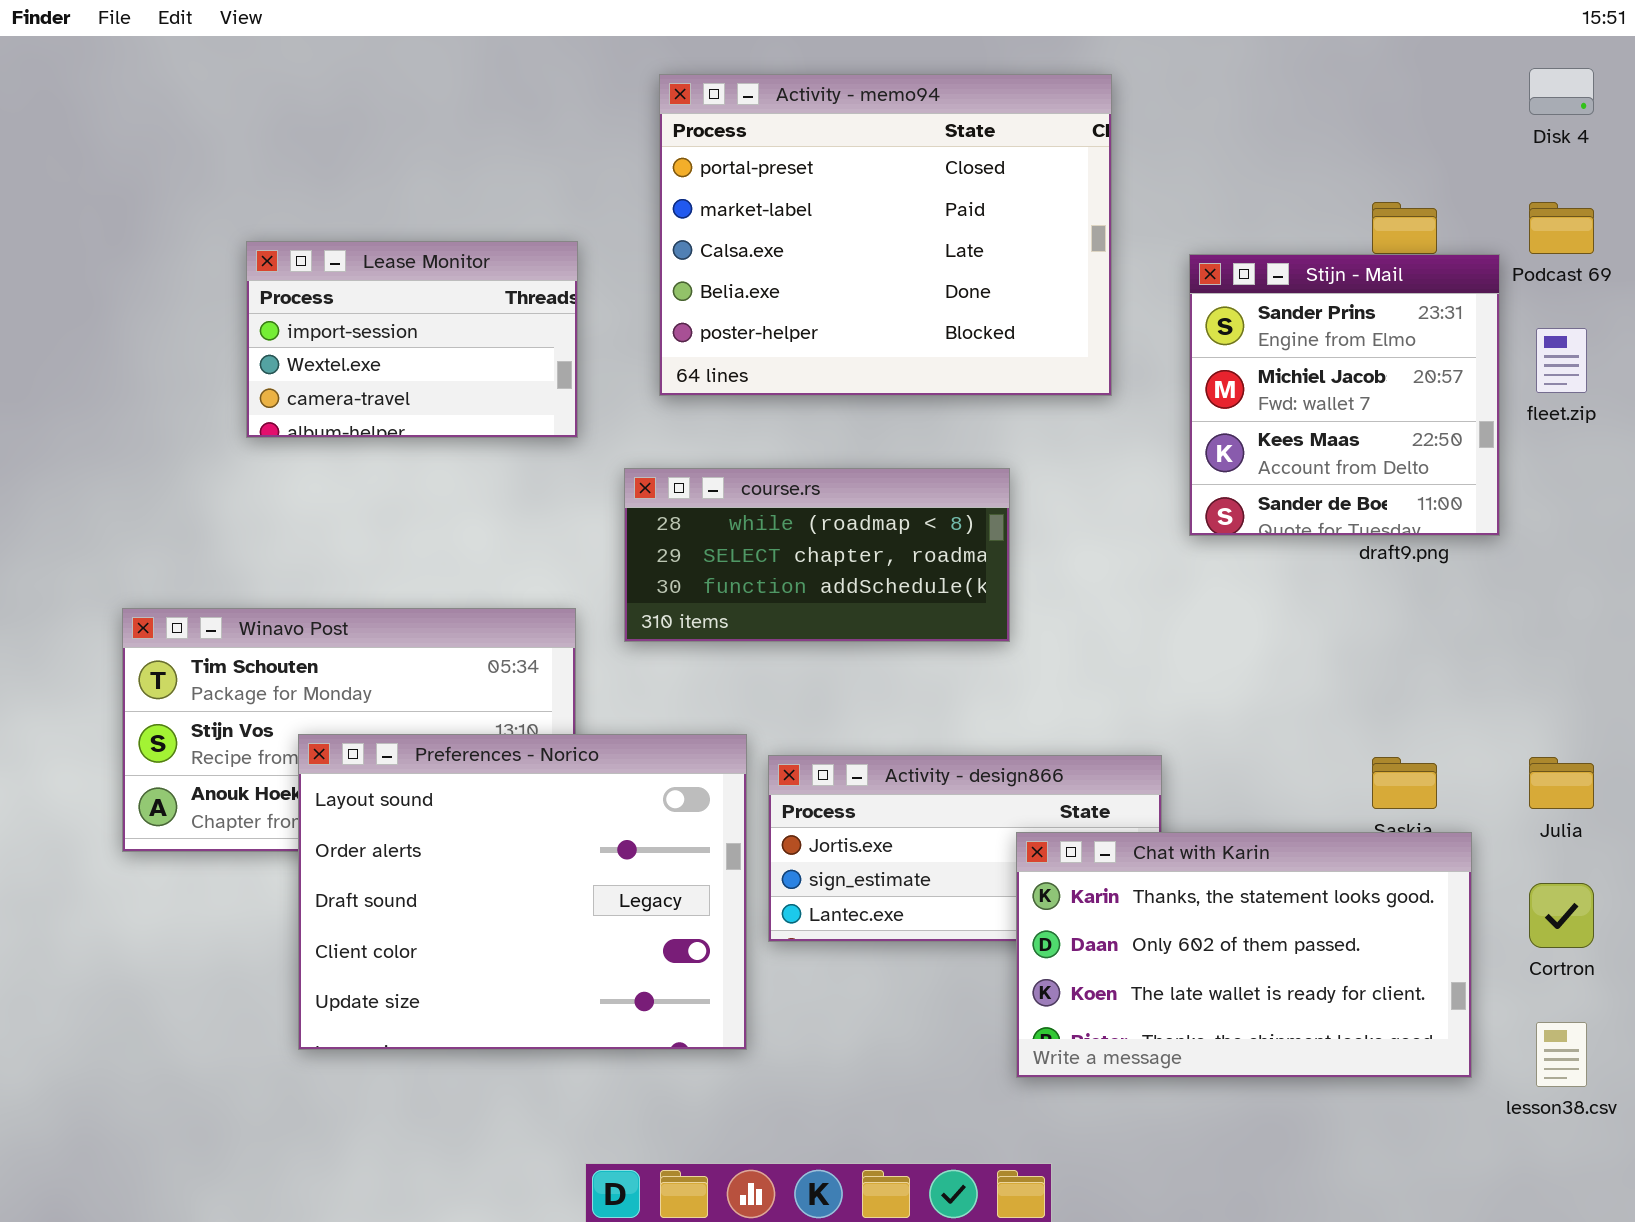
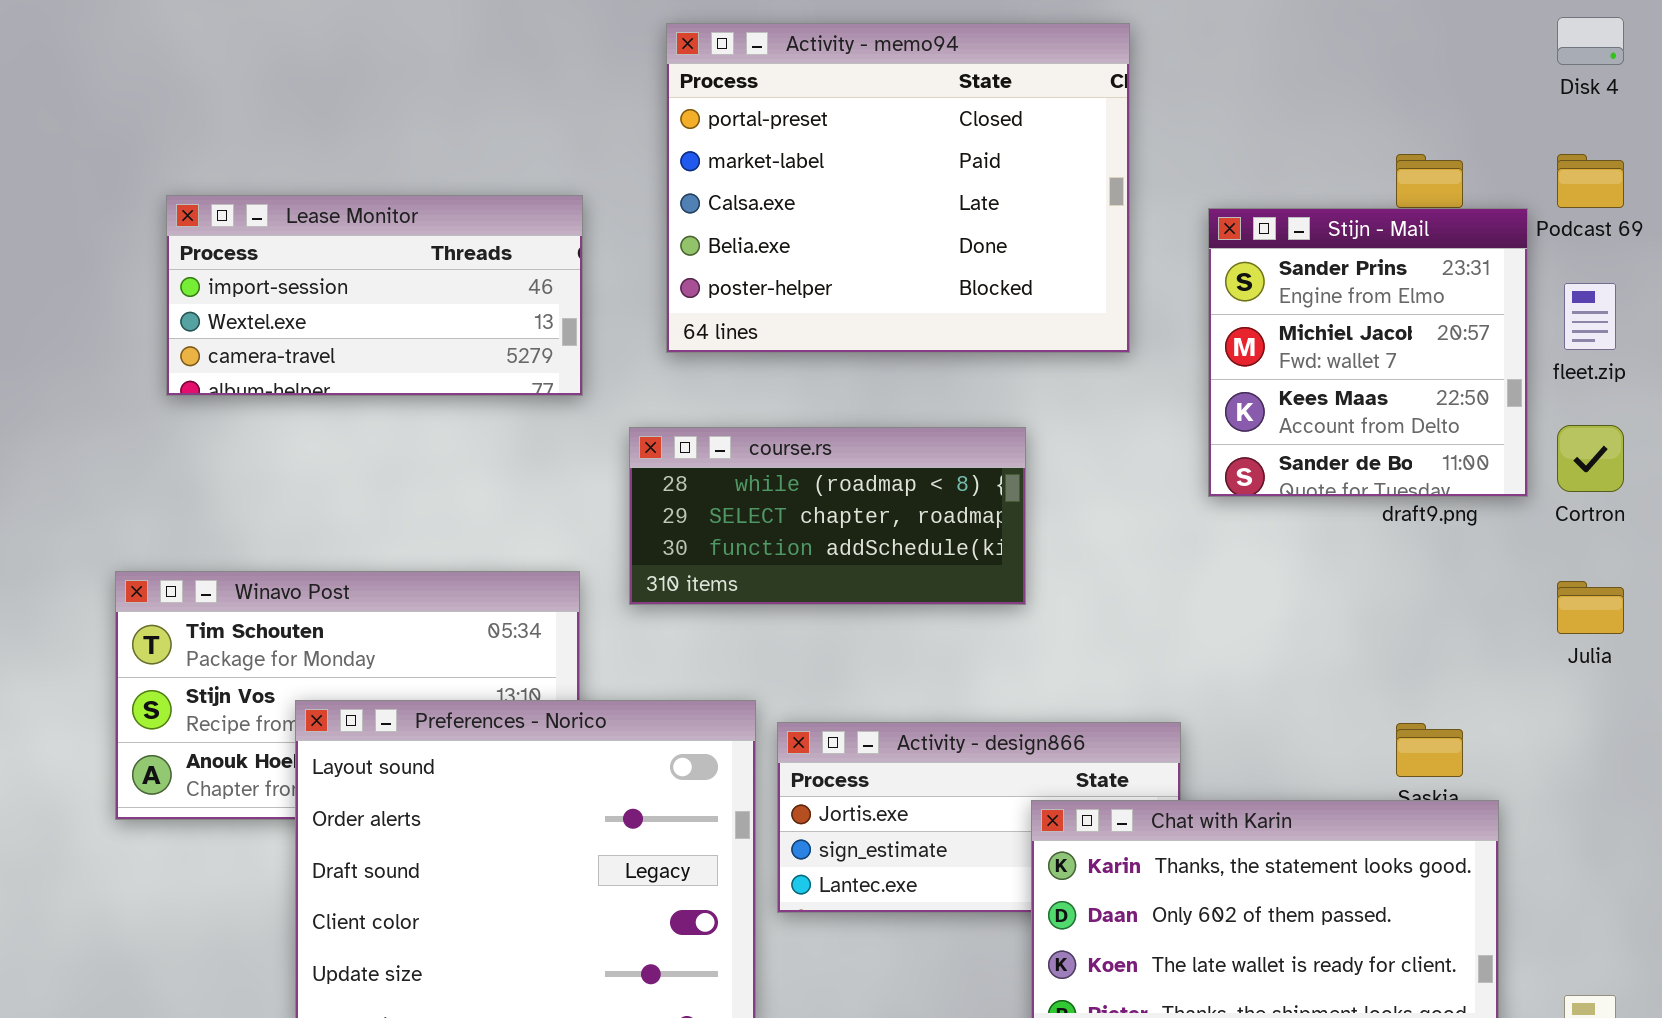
Lease Monitor: [246,241,578,438] -> [166,195,583,396], resized
Julia: [1529,757,1594,809] -> [1557,581,1624,634], moved
Cortron: [1529,883,1594,948] -> [1557,425,1624,492], moved

